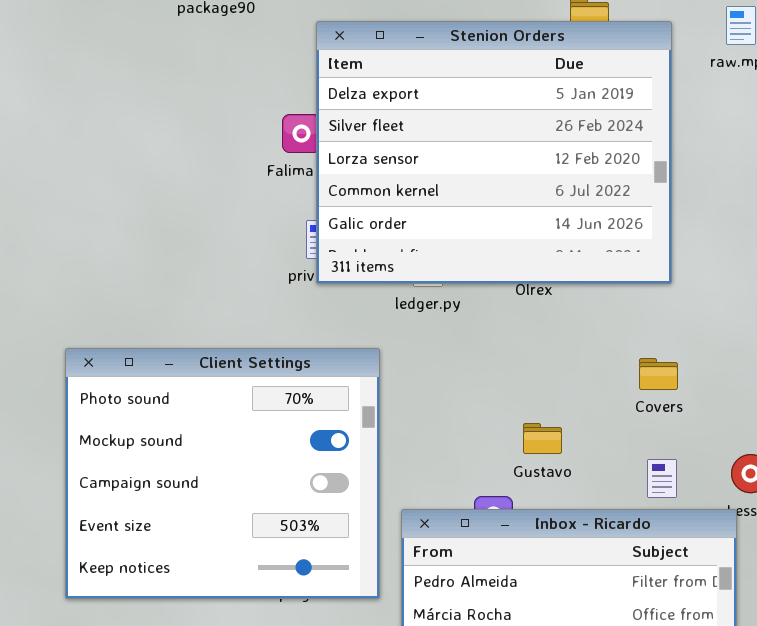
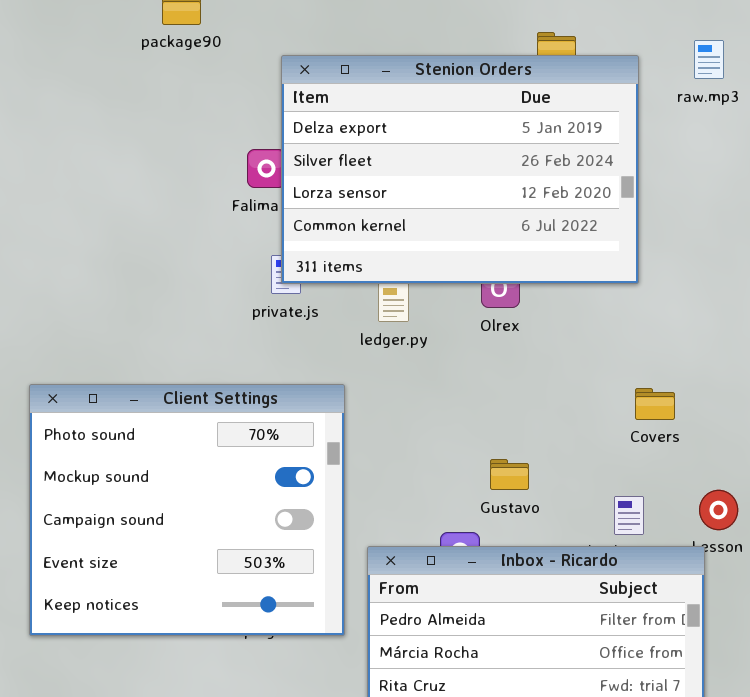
Stenion Orders: [316,21,672,284] -> [281,55,639,284], resized
Covers: [639,358,678,390] -> [635,388,675,420], moved

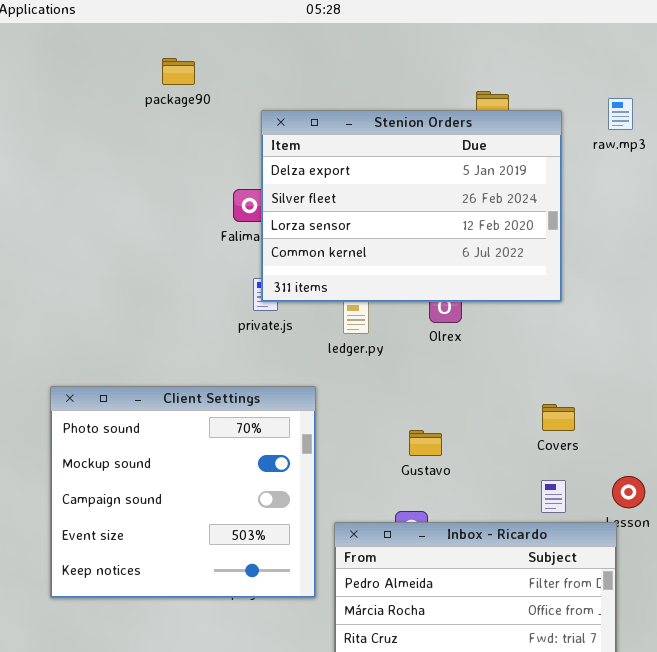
Covers: [635,388,675,420] -> [542,404,575,431], moved
Gustavo: [490,459,529,490] -> [409,430,442,456], moved

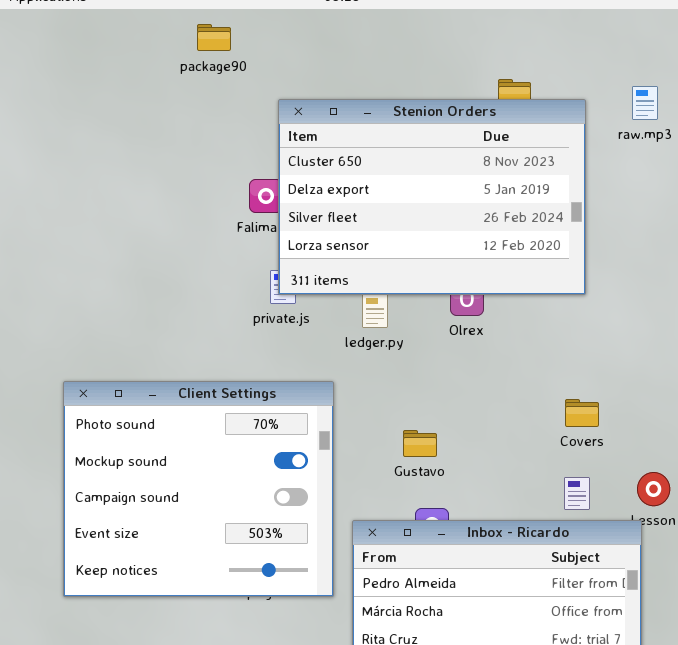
package90: [162,58,195,85] -> [197,24,231,51], moved
Stenion Orders: [261,110,562,302] -> [278,99,586,295], scrolled up 1 row
Gustavo: [409,430,442,456] -> [403,430,437,457], moved

